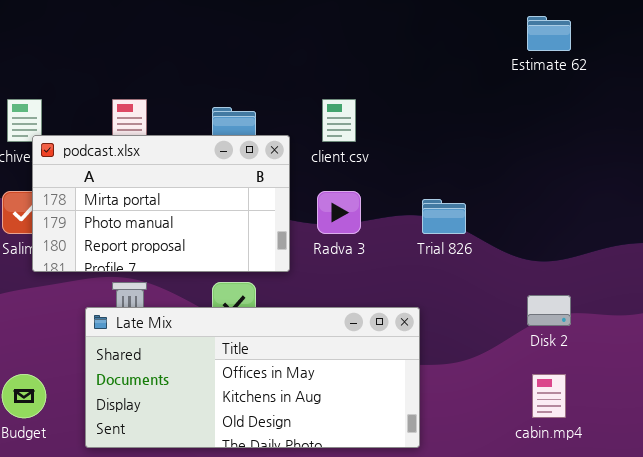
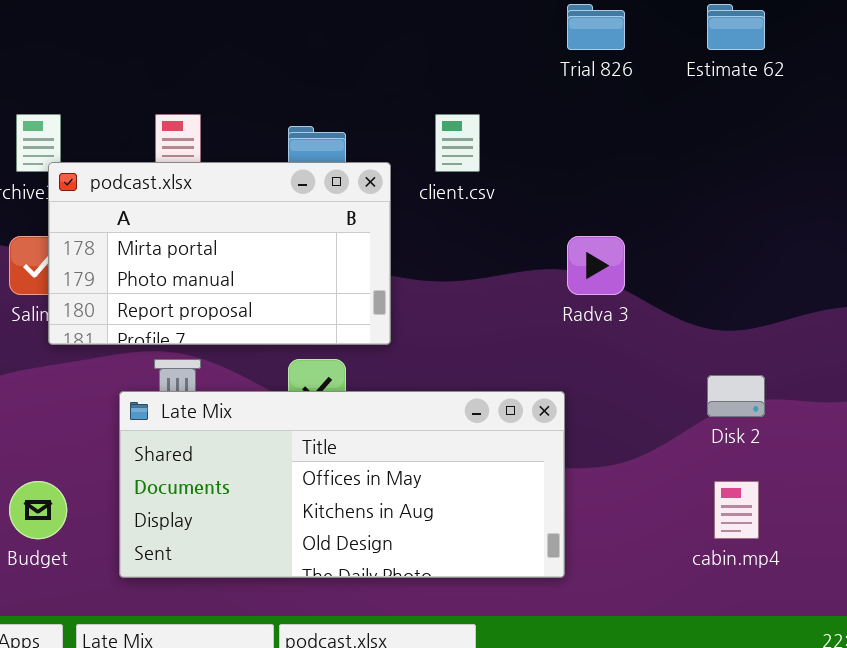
Radva 3: [317,191,361,234] -> [567,236,625,295], moved
Trial 826: [422,199,466,234] -> [567,4,625,50], moved

